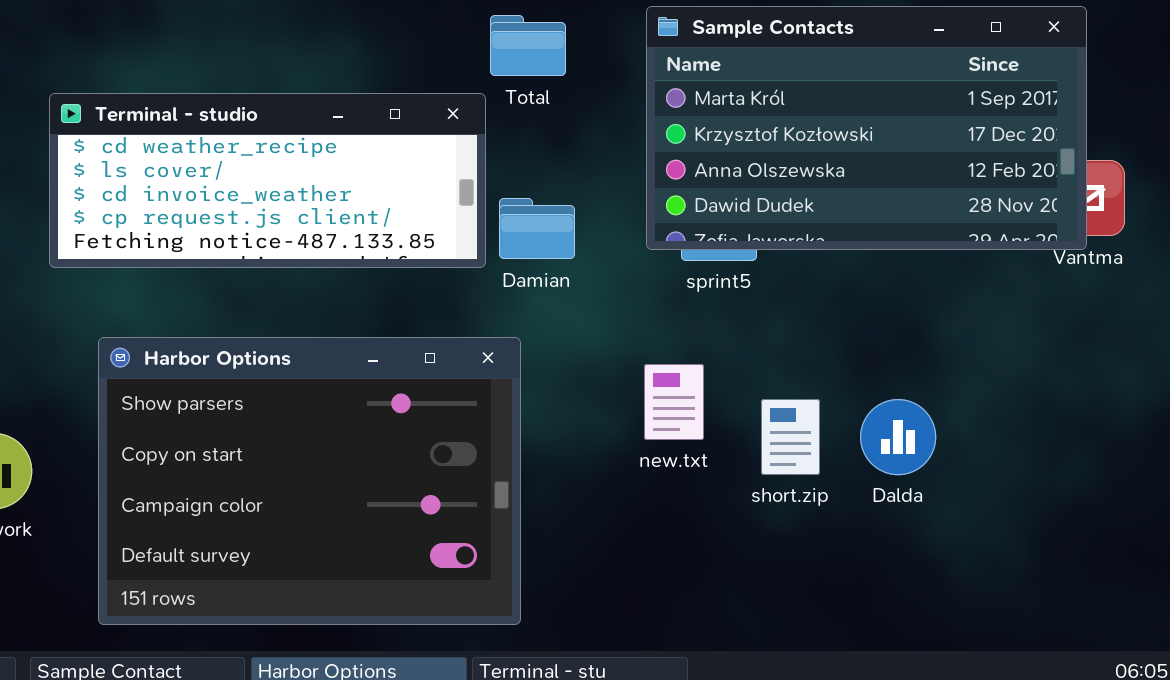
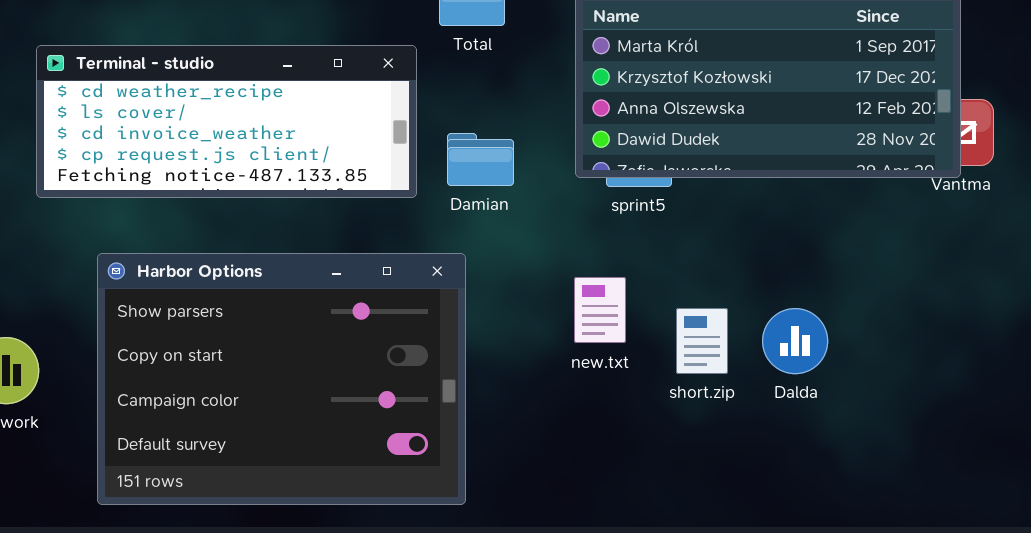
Terminal - studio: [49,93,486,268] -> [36,45,417,198], moved

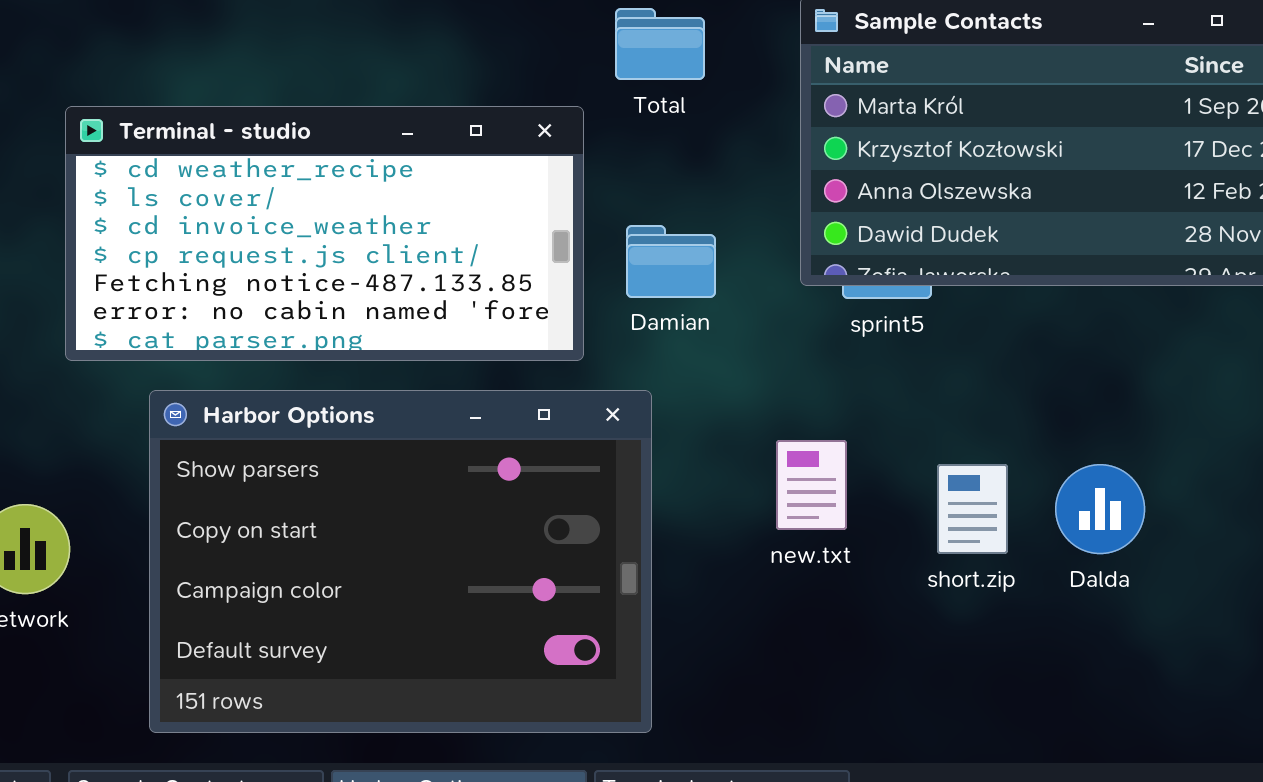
Terminal - studio: [36,45,417,198] -> [65,106,584,361], resized
new.txt: [574,277,626,343] -> [776,440,847,530], moved

